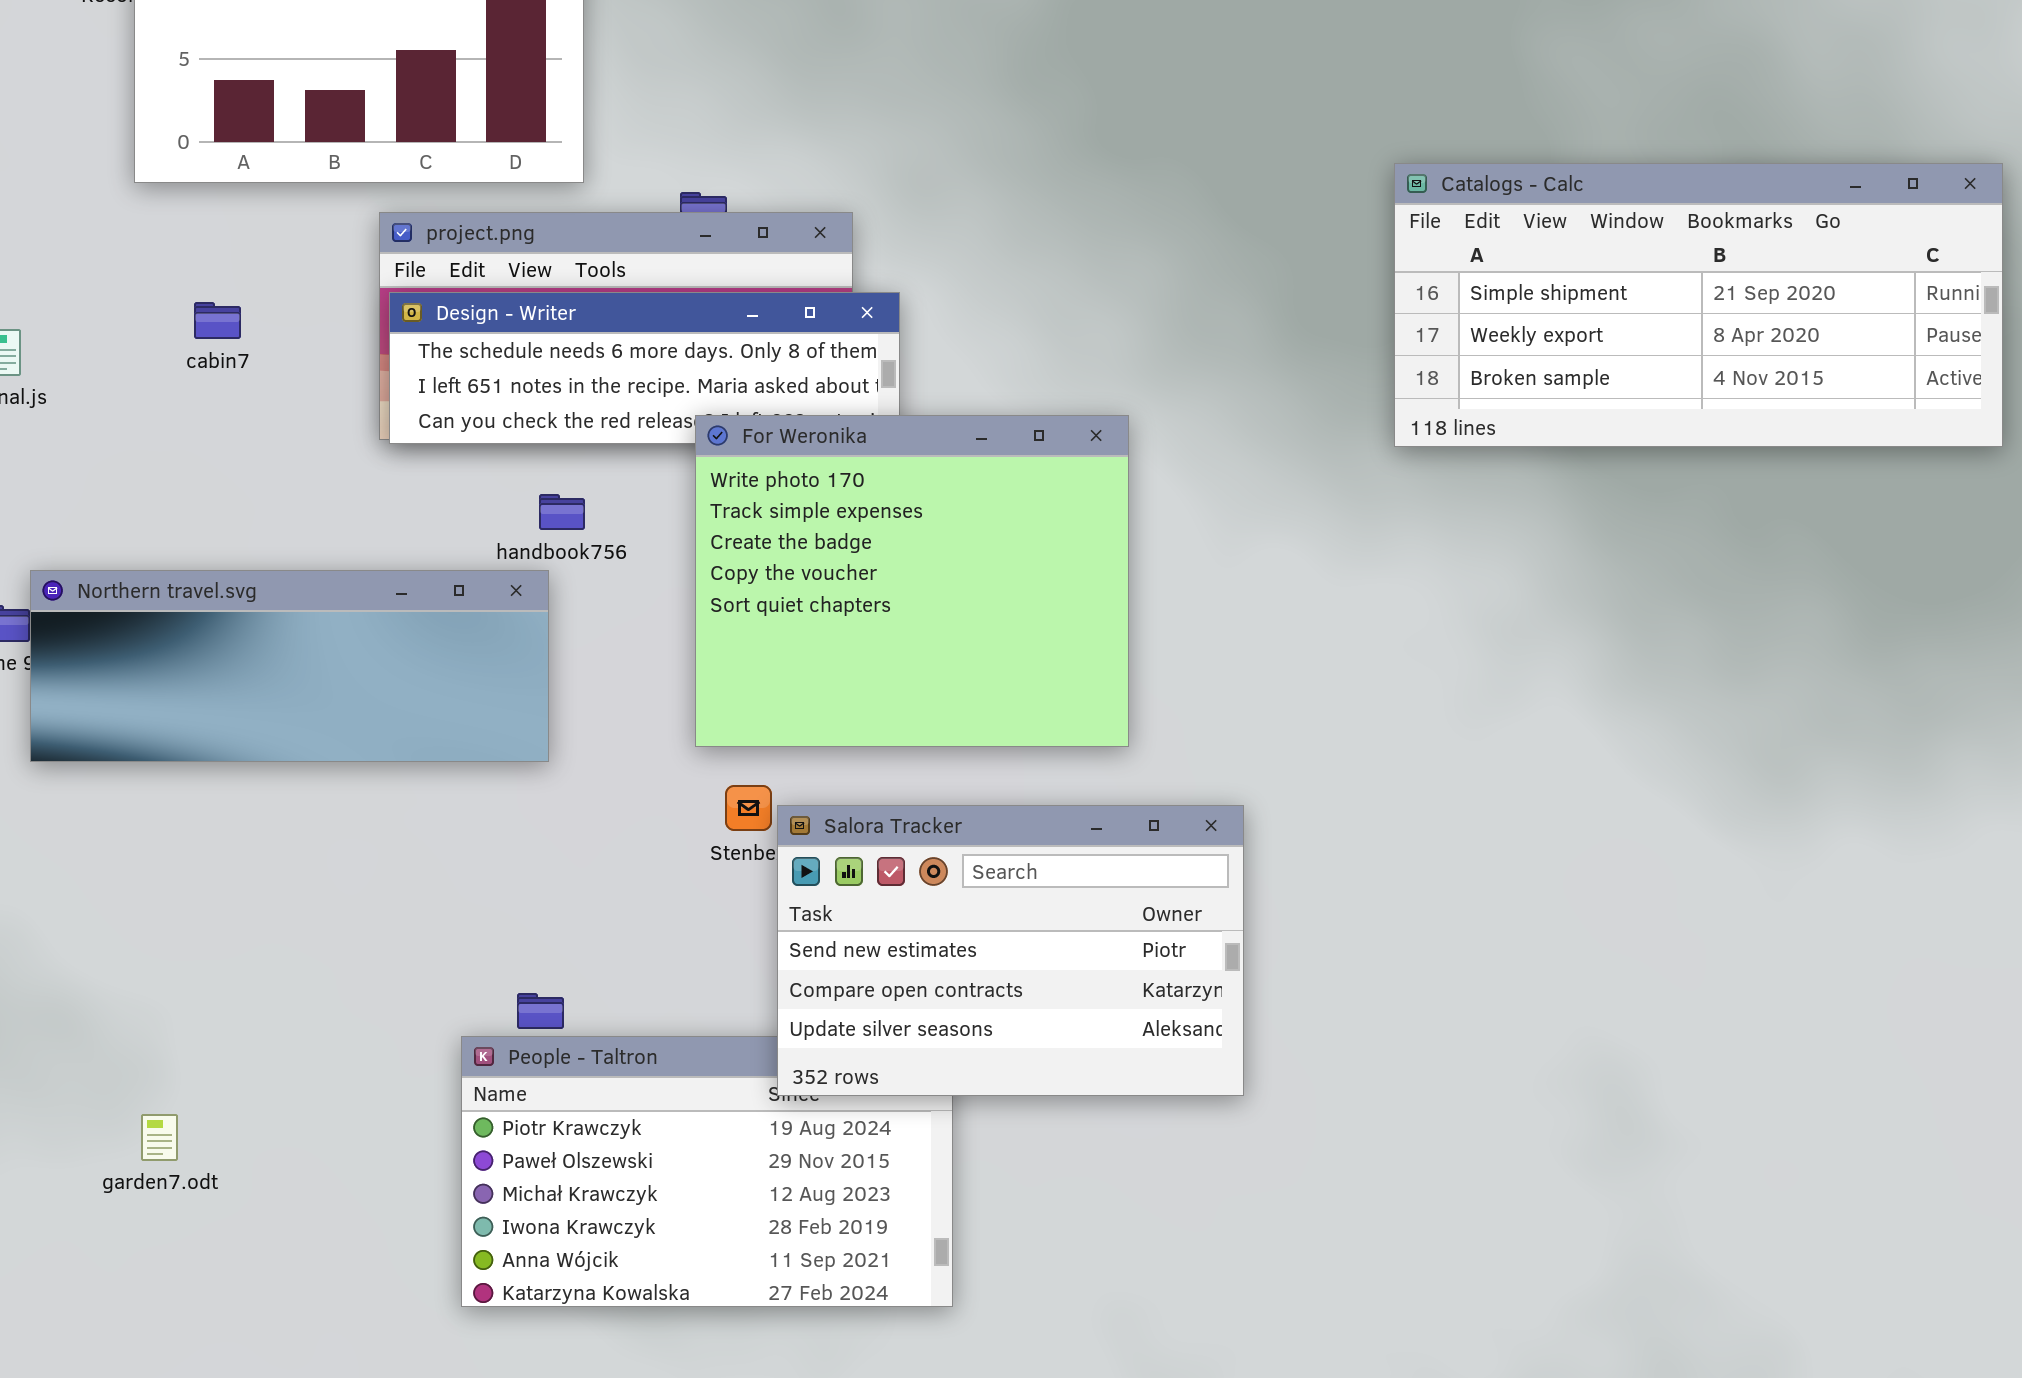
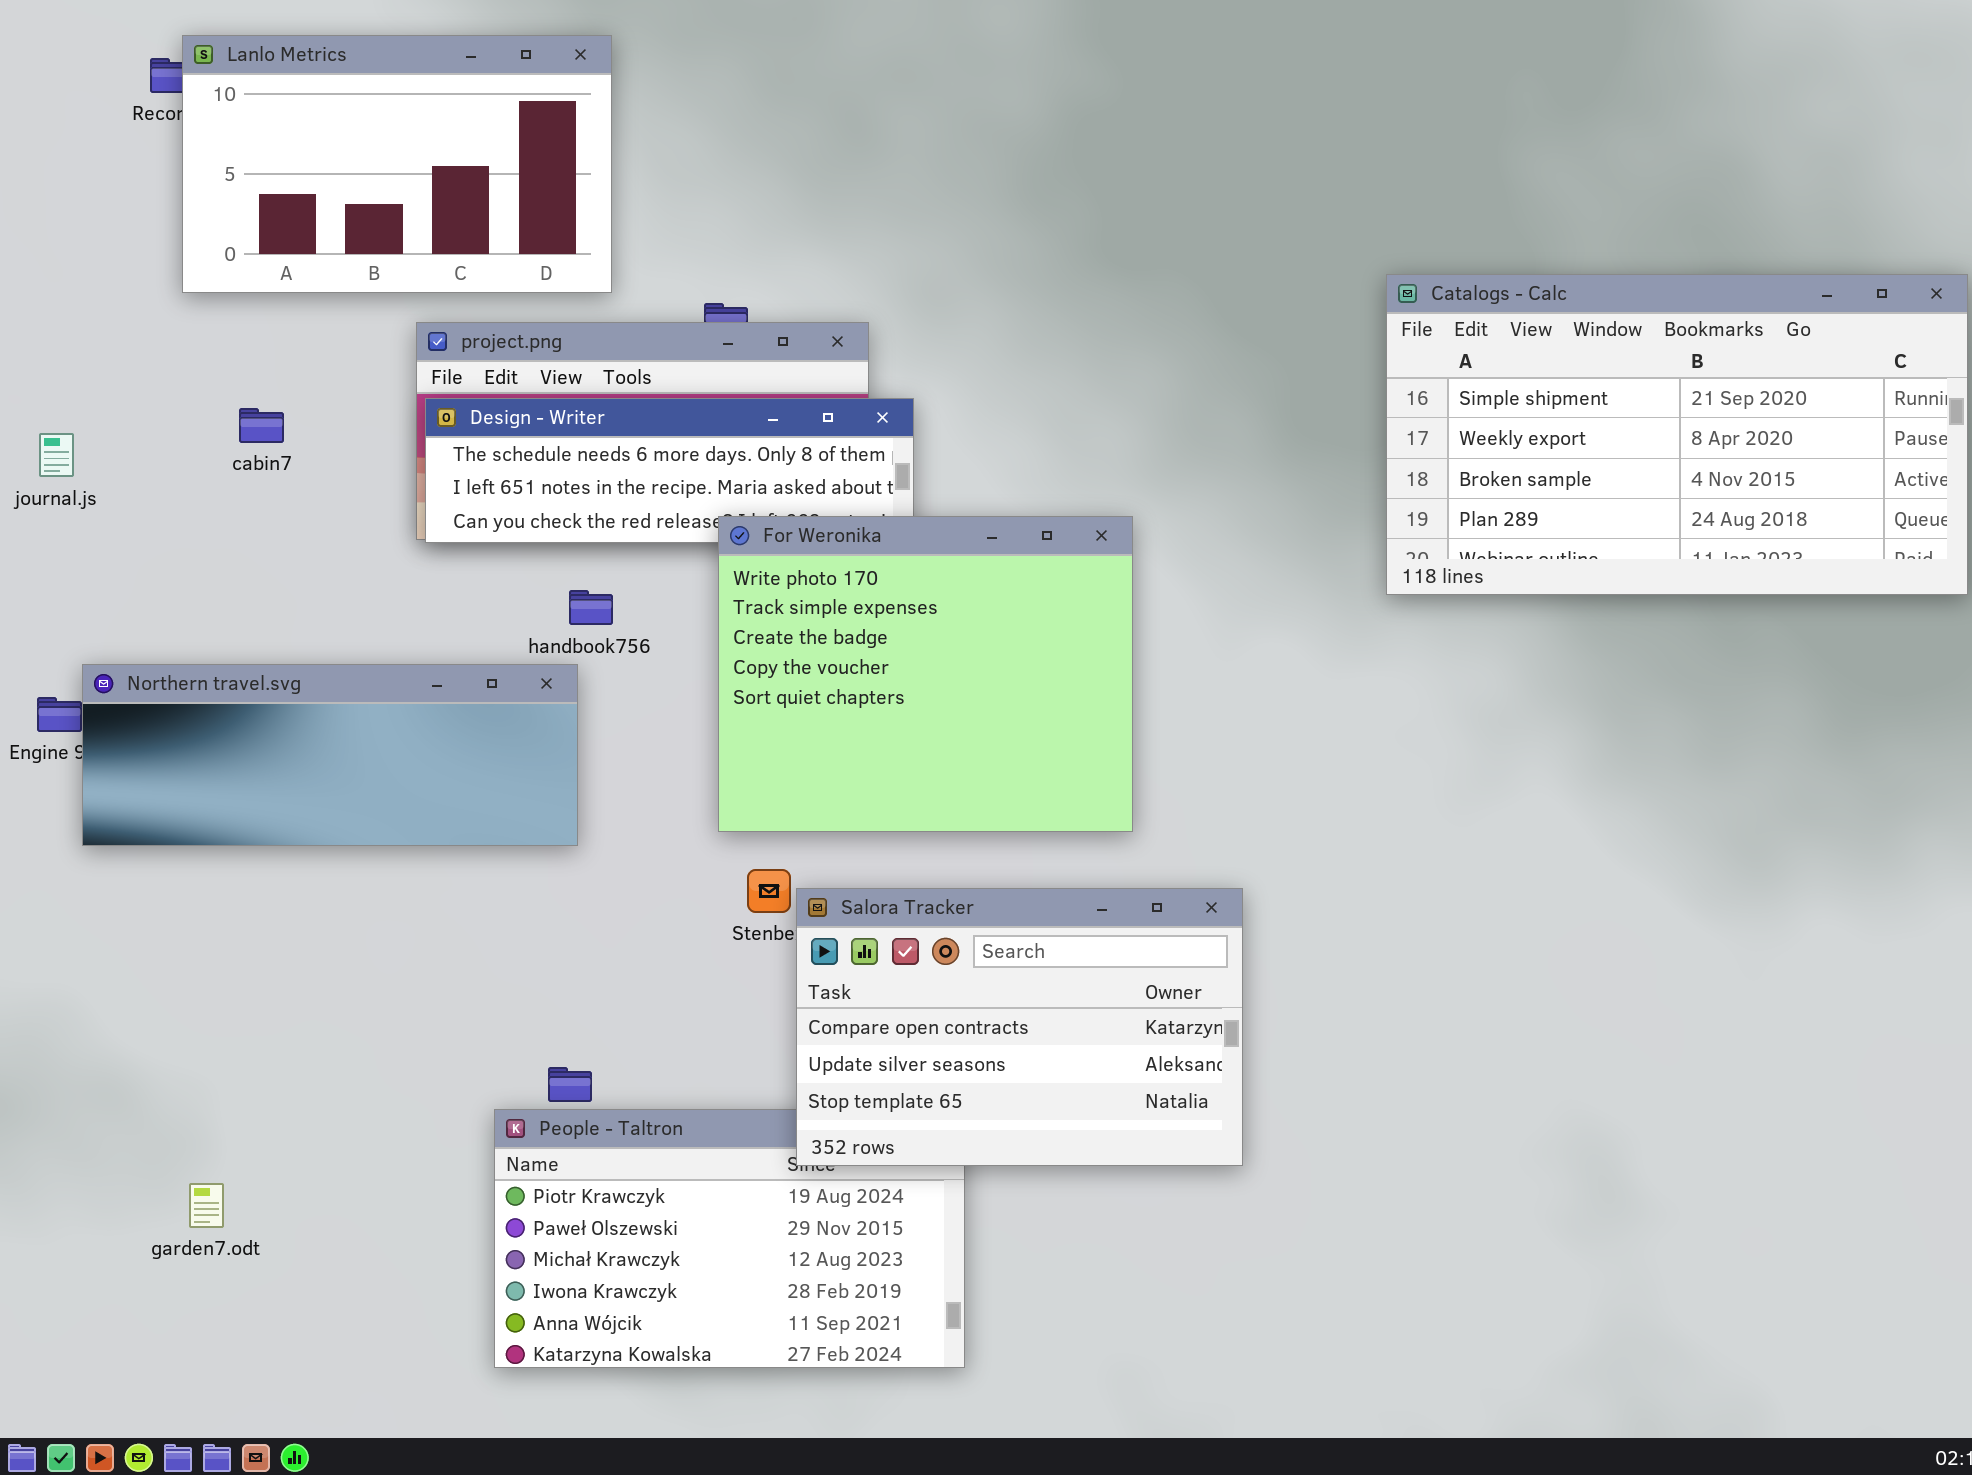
Catalogs - Calc: [1394,163,2003,447] -> [1386,274,1968,595], resized
Salora Tracker: [777,805,1244,1096] -> [796,888,1243,1166], scrolled down 1 row

